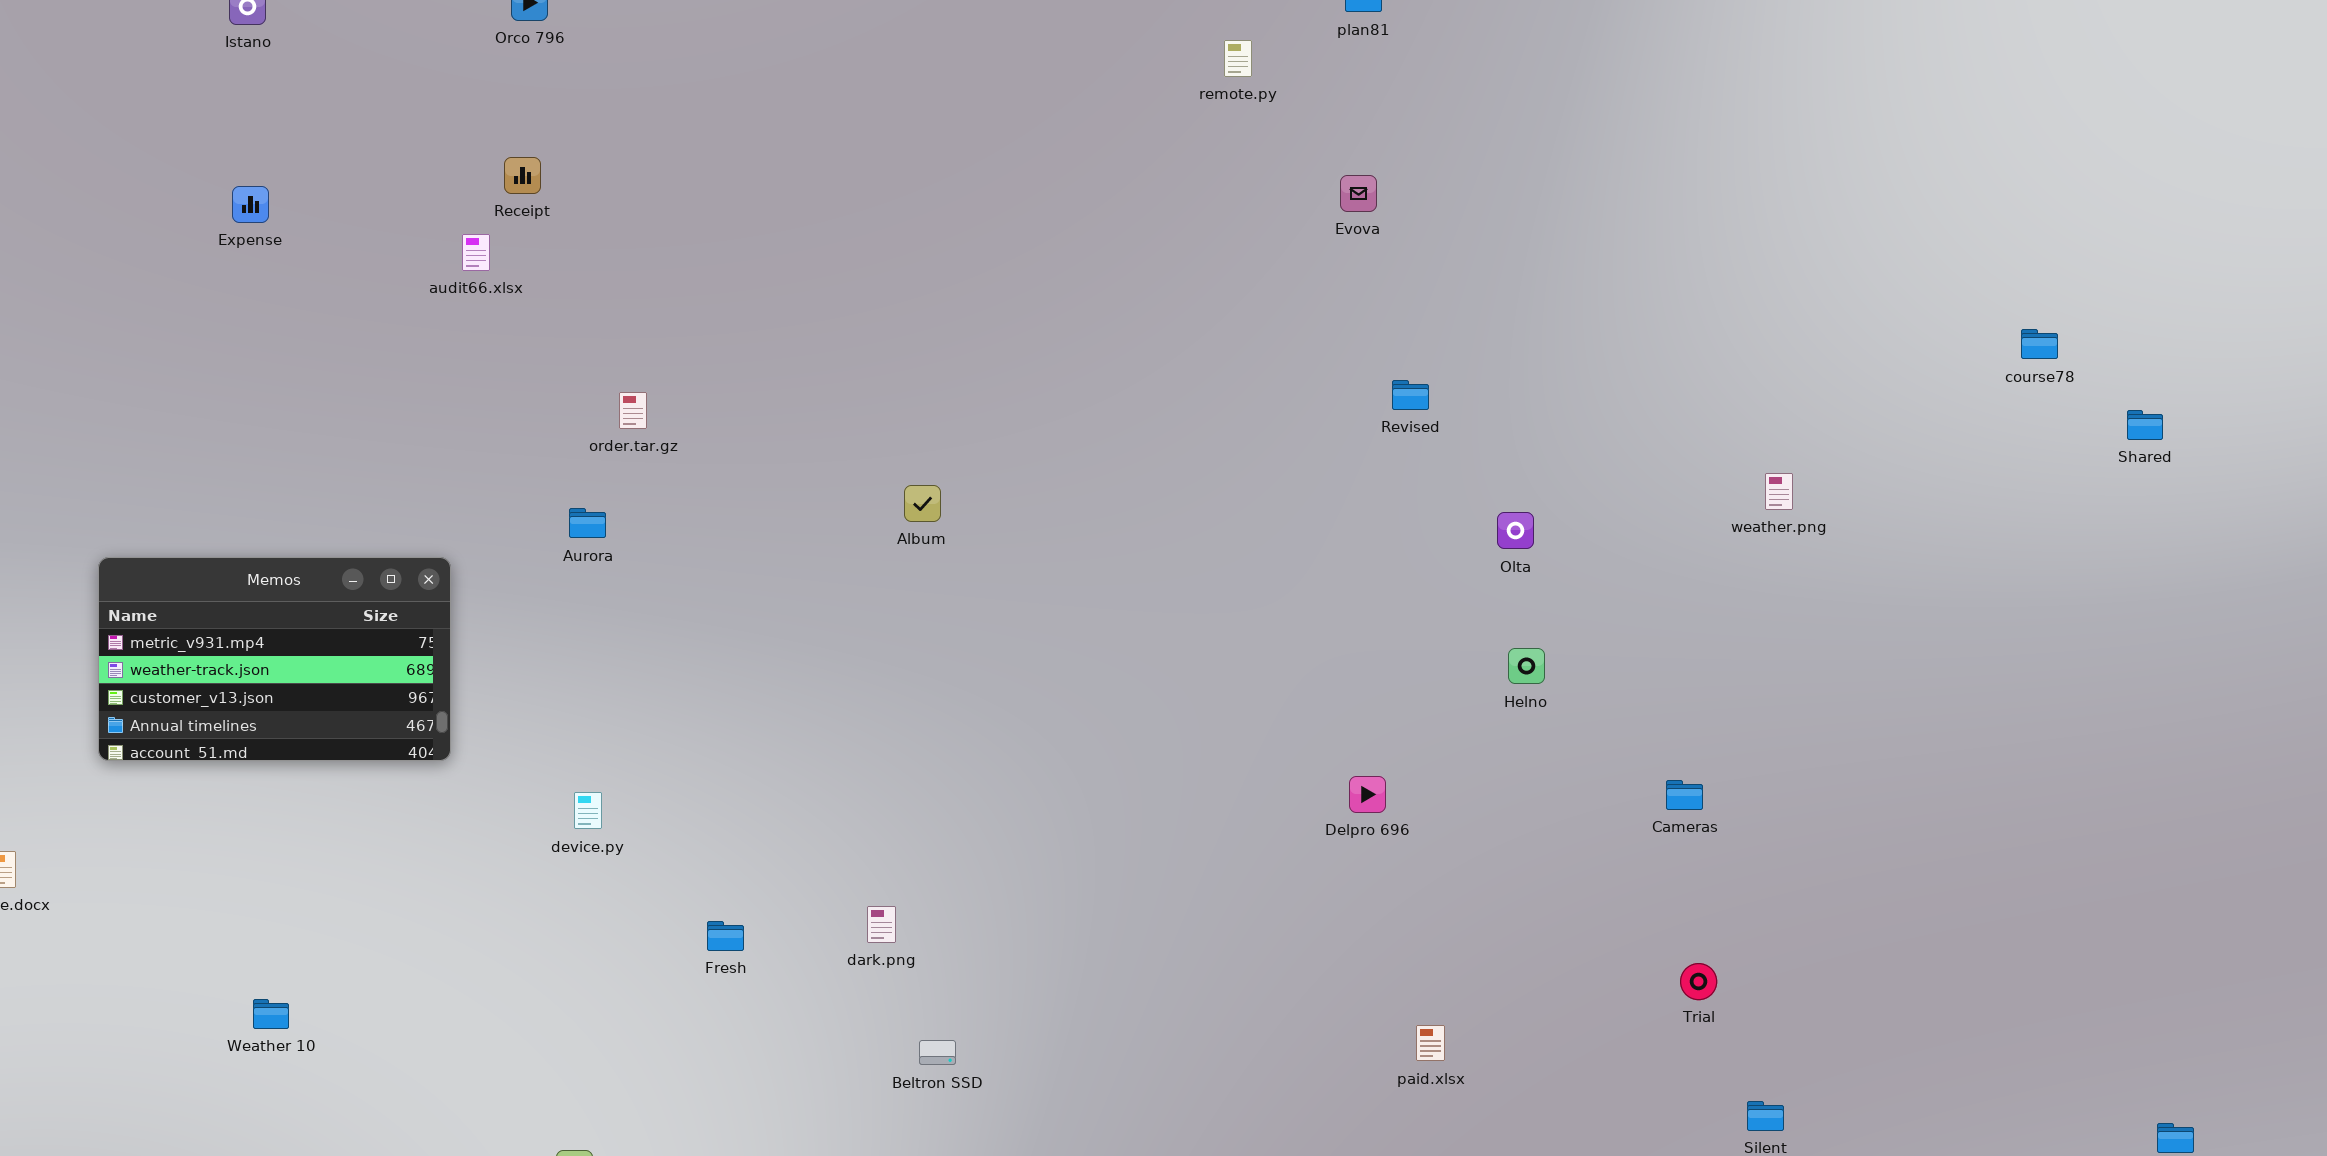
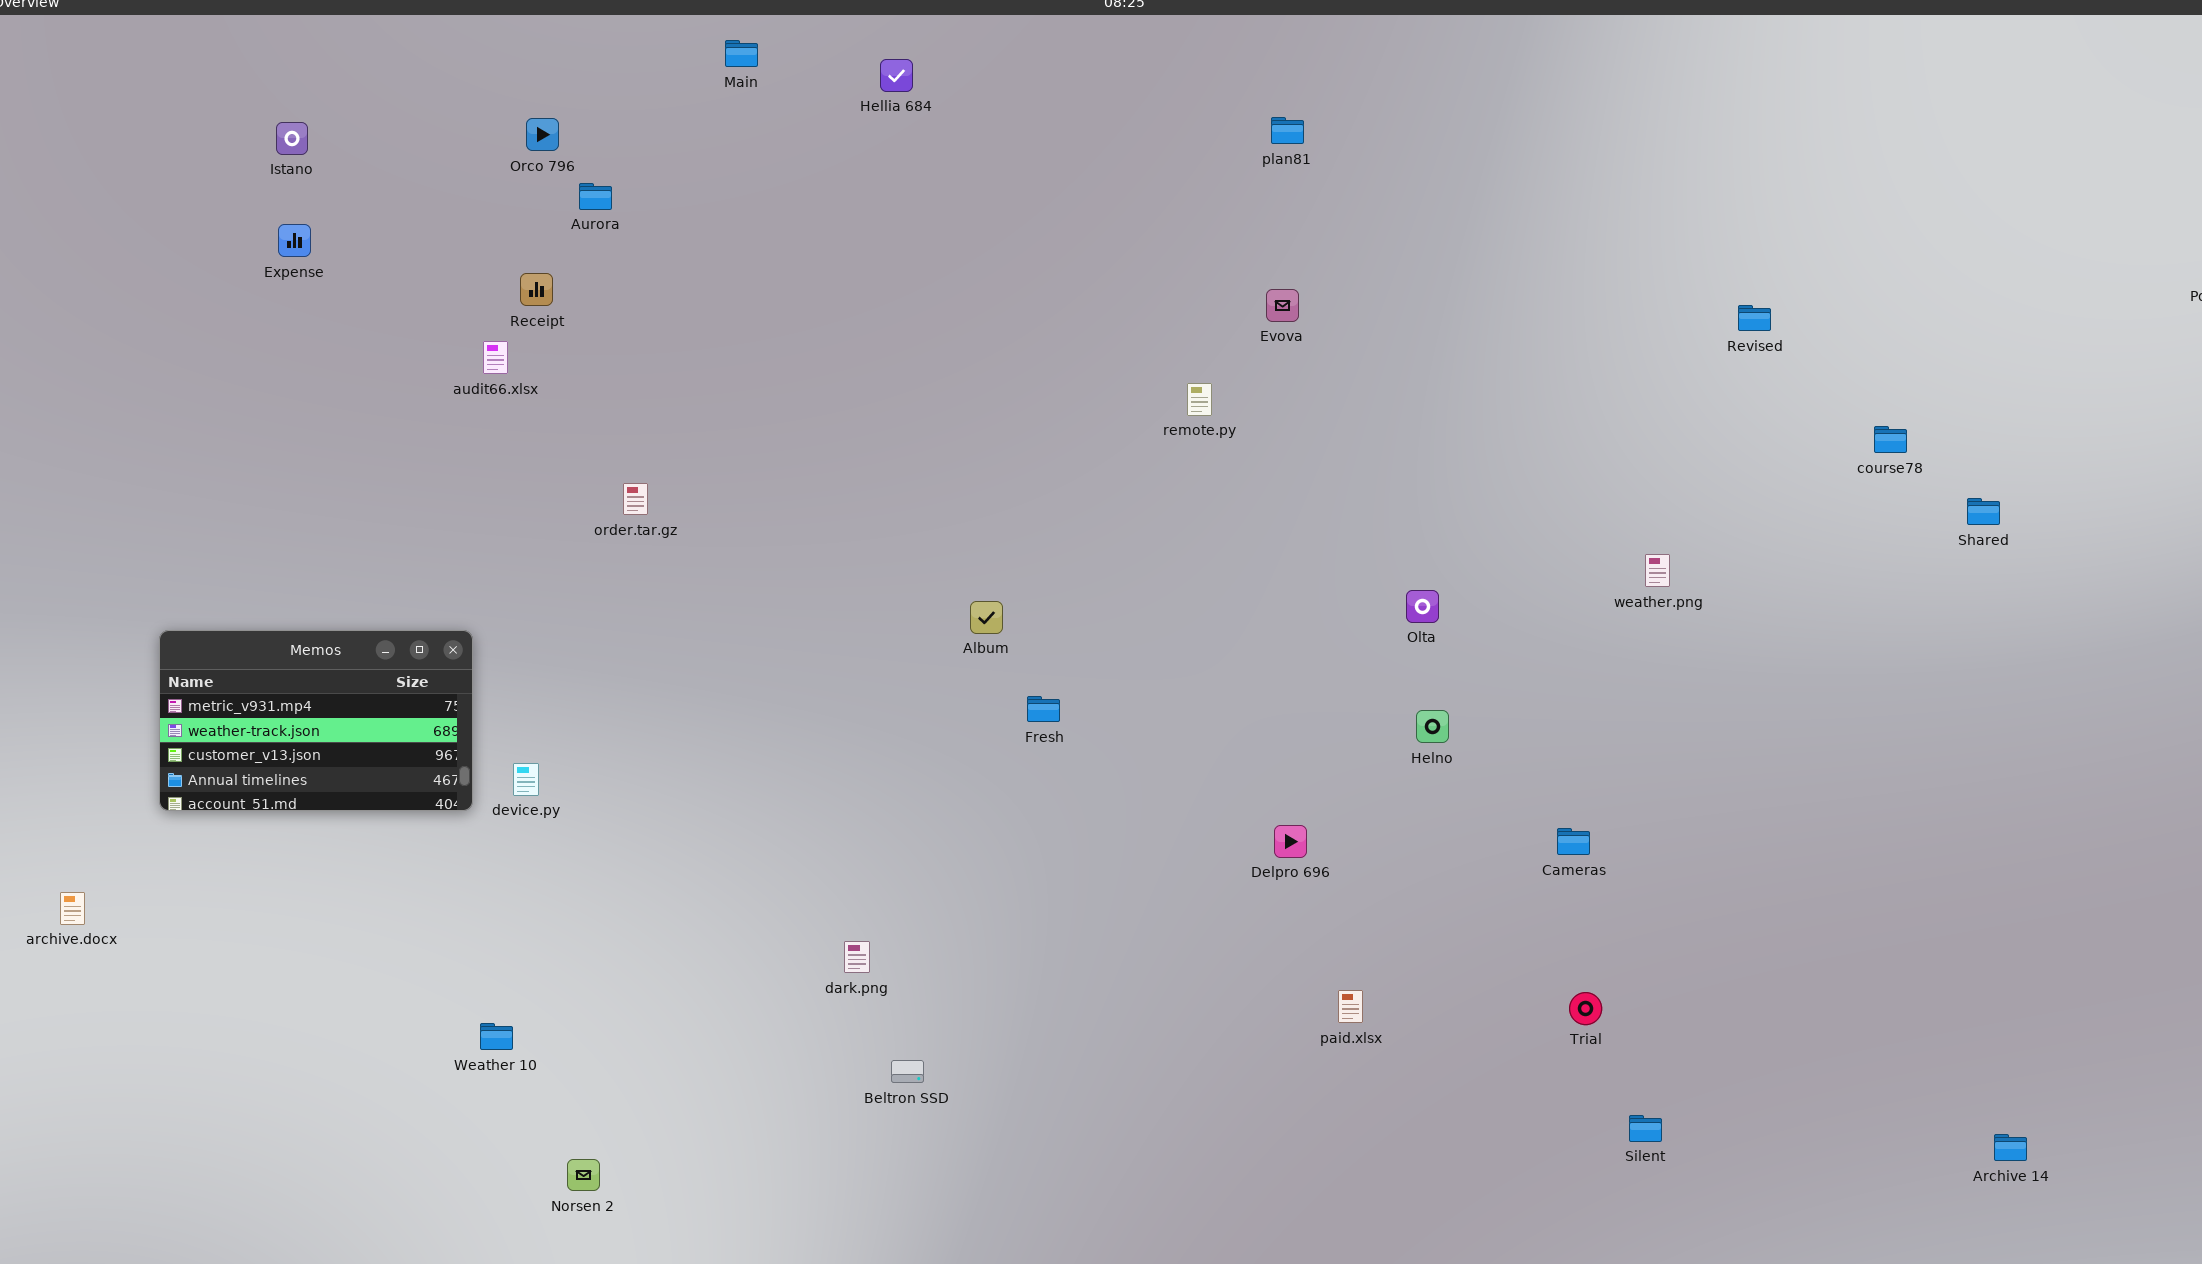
remote.py: [1224,40,1252,77] -> [1187,383,1212,416], moved
Expense: [232,186,269,223] -> [278,224,311,257], moved
Revised: [1392,380,1429,410] -> [1738,305,1771,331], moved
Album: [904,485,941,522] -> [970,601,1003,634], moved
Aurora: [569,508,606,538] -> [579,183,612,210], moved
device.py: [574,792,602,829] -> [513,763,539,796], moved
Fresh: [707,921,744,951] -> [1027,696,1060,722], moved
Weather 10: [253,999,289,1029] -> [480,1023,513,1050], moved
paid.xlsx: [1416,1025,1445,1061] -> [1338,990,1363,1023], moved

